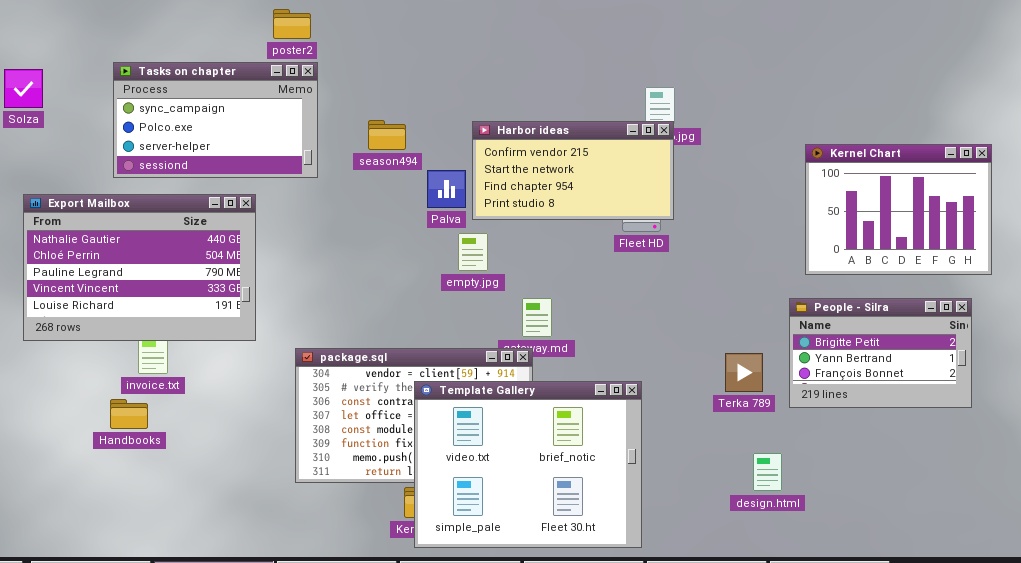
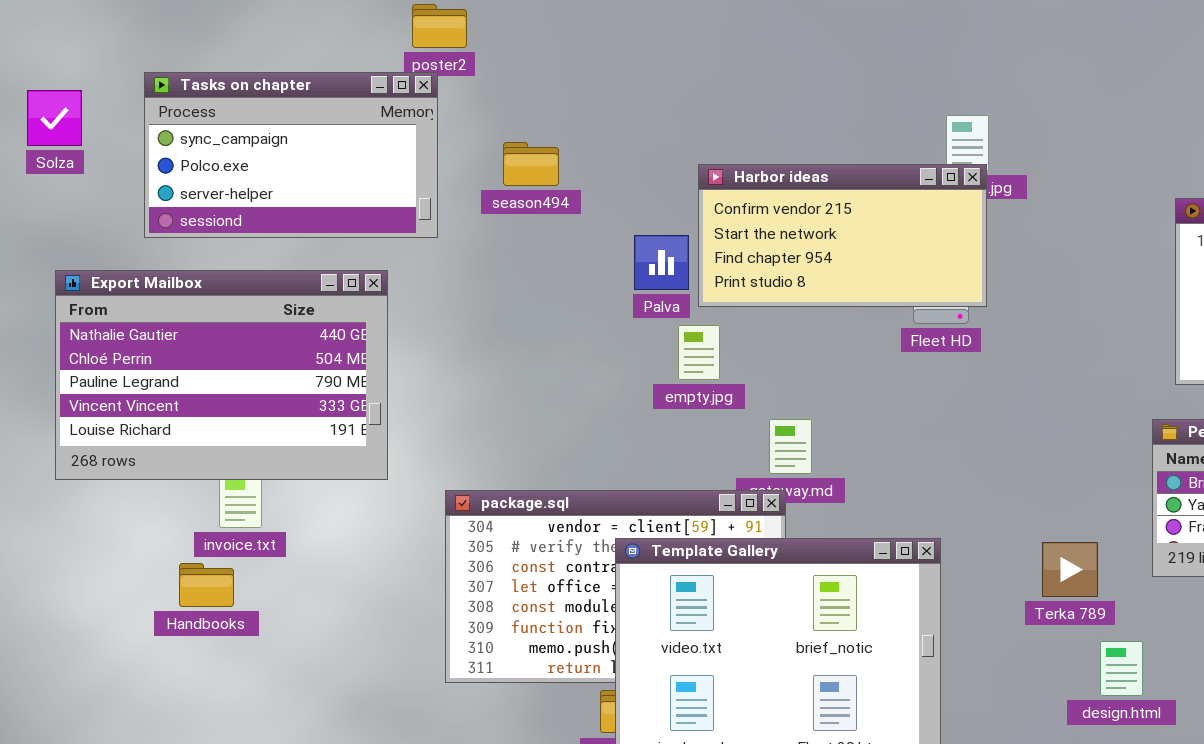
Tasks on chapter: [113,62,318,178] -> [144,72,438,238], moved
season494: [368,120,406,150] -> [503,142,559,186], moved
Terka 789: [725,353,763,392] -> [1042,542,1098,597], moved

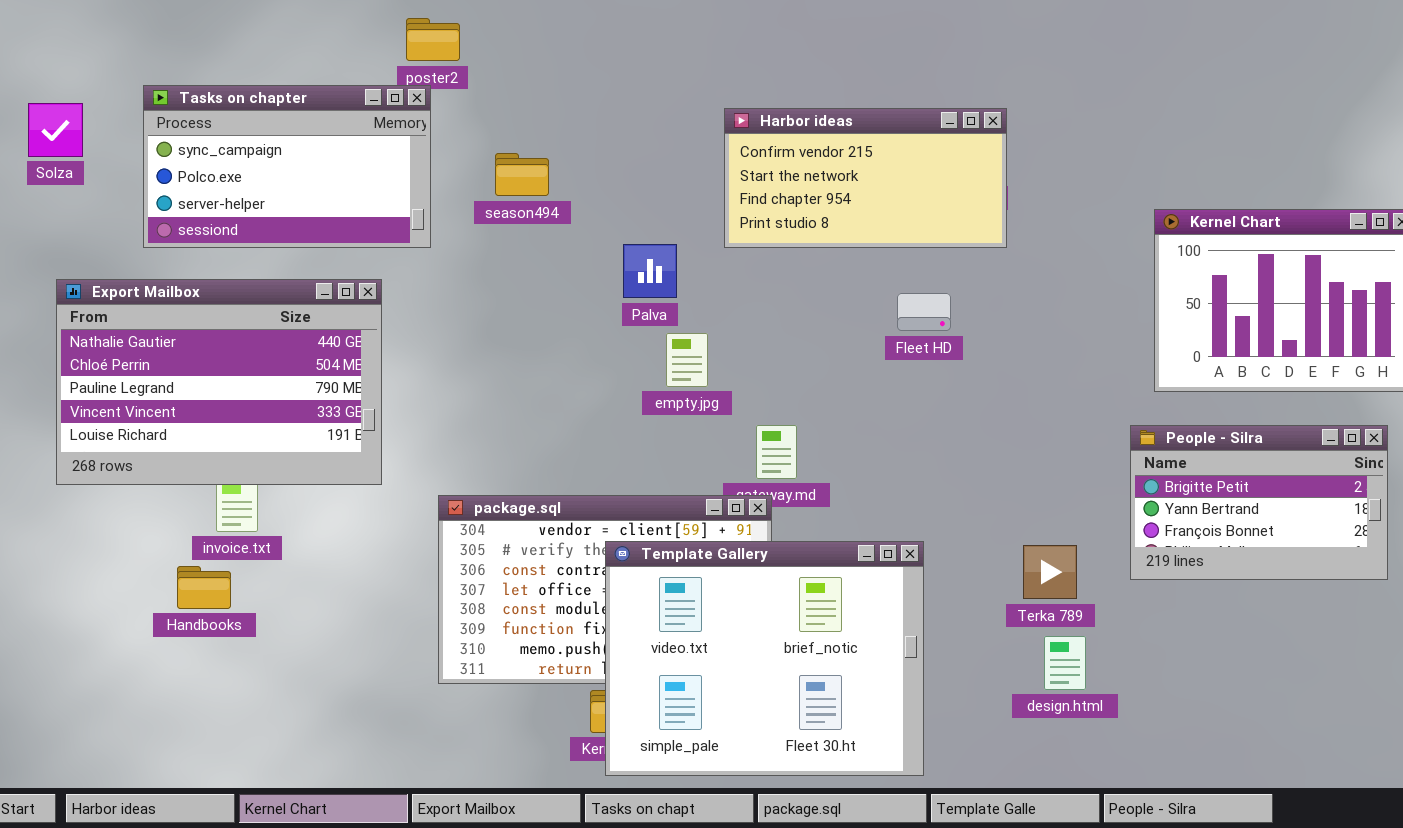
Harbor ideas: [698,164,987,307] -> [724,108,1007,248], moved
design.html: [1100,641,1143,696] -> [1044,636,1086,690], moved

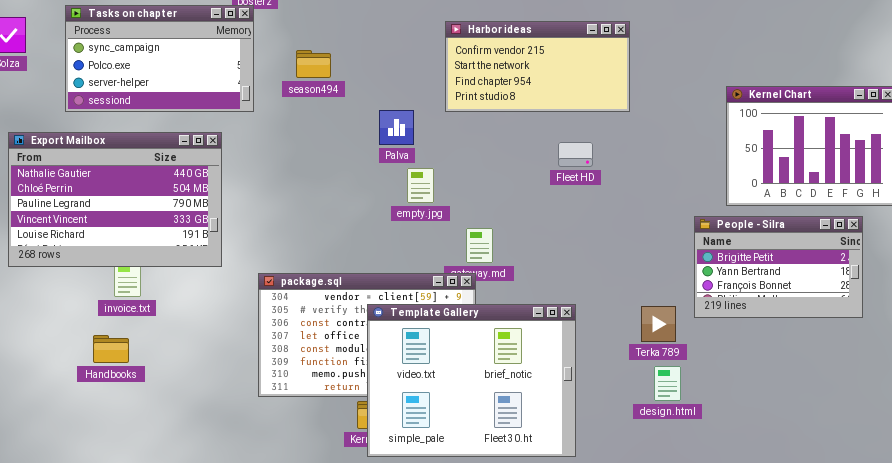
People - Silra: [1130,425,1388,580] -> [694,216,863,318], moved
Handbooks: [177,566,231,609] -> [93,335,129,363], moved

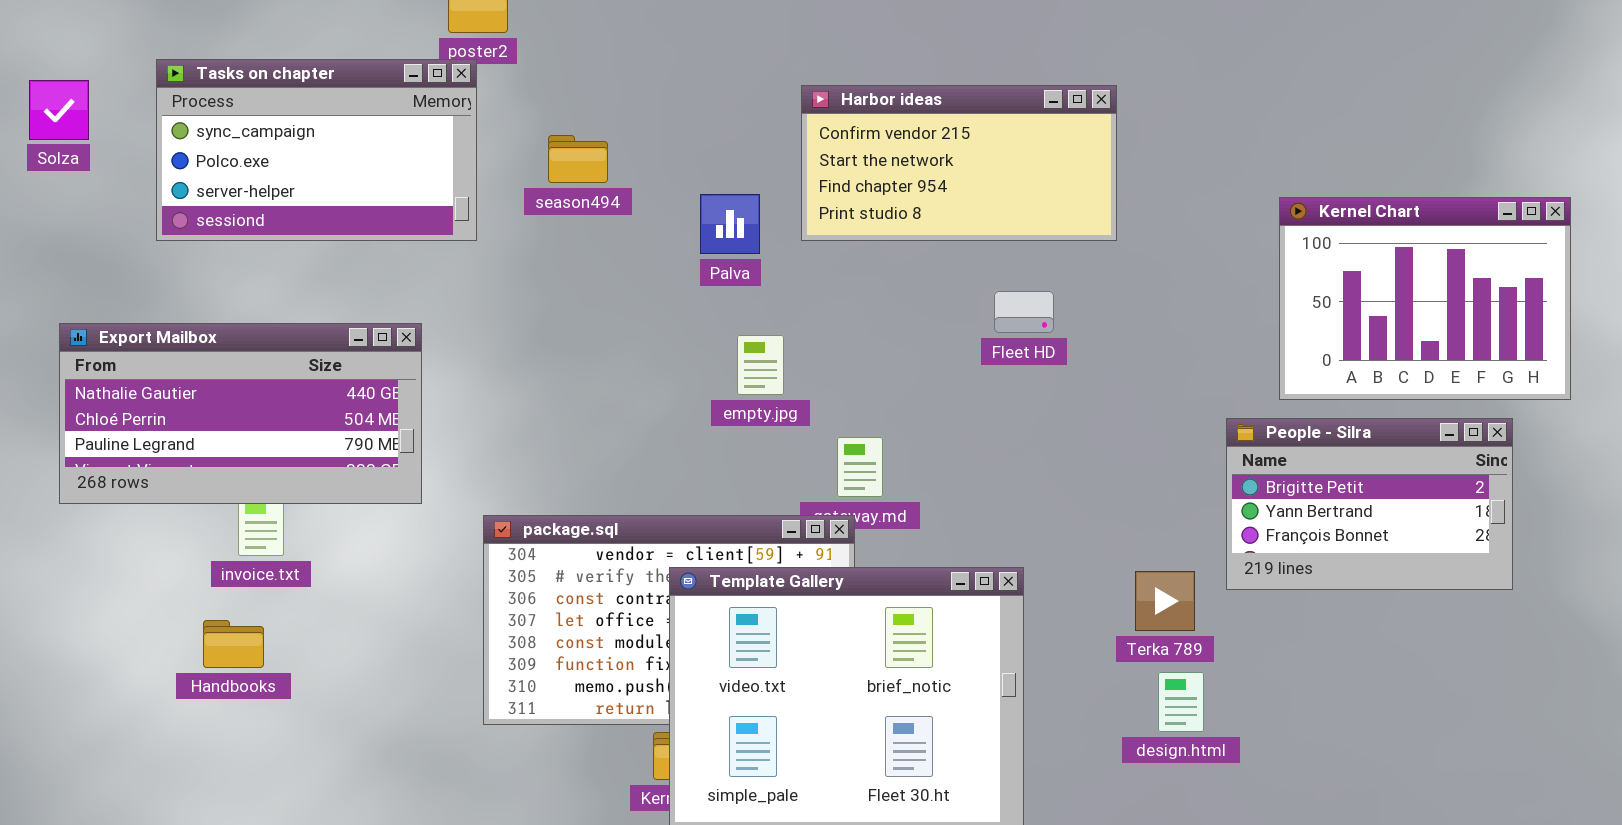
Palva: [379,110,414,145] -> [700,194,760,254], moved
Export Mailbox: [8,132,222,267] -> [59,323,422,504], resized

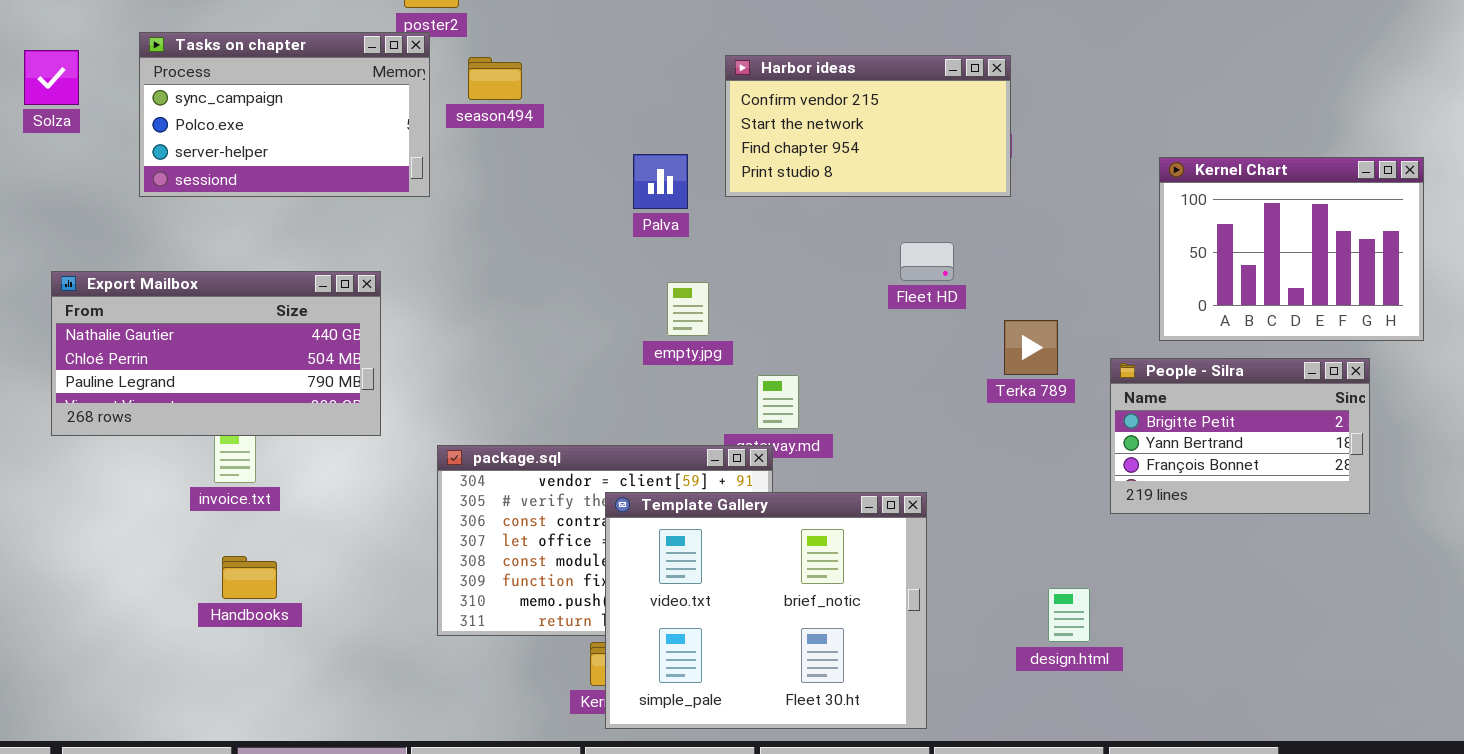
season494: [548,135,608,183] -> [468,57,522,100], moved
Terka 789: [1135,571,1195,631] -> [1004,320,1058,375], moved
Handbooks: [203,620,264,668] -> [222,556,277,599], moved

